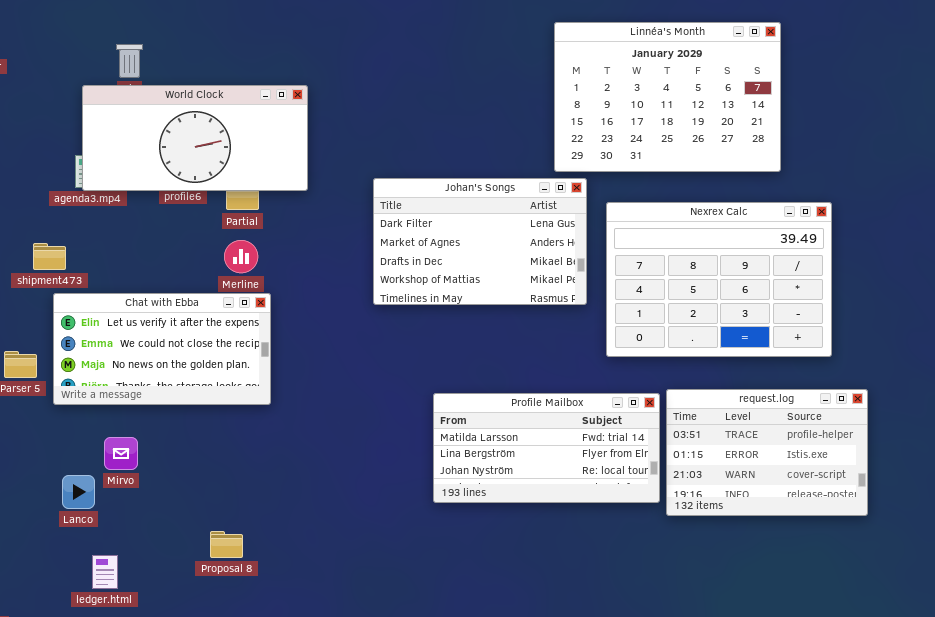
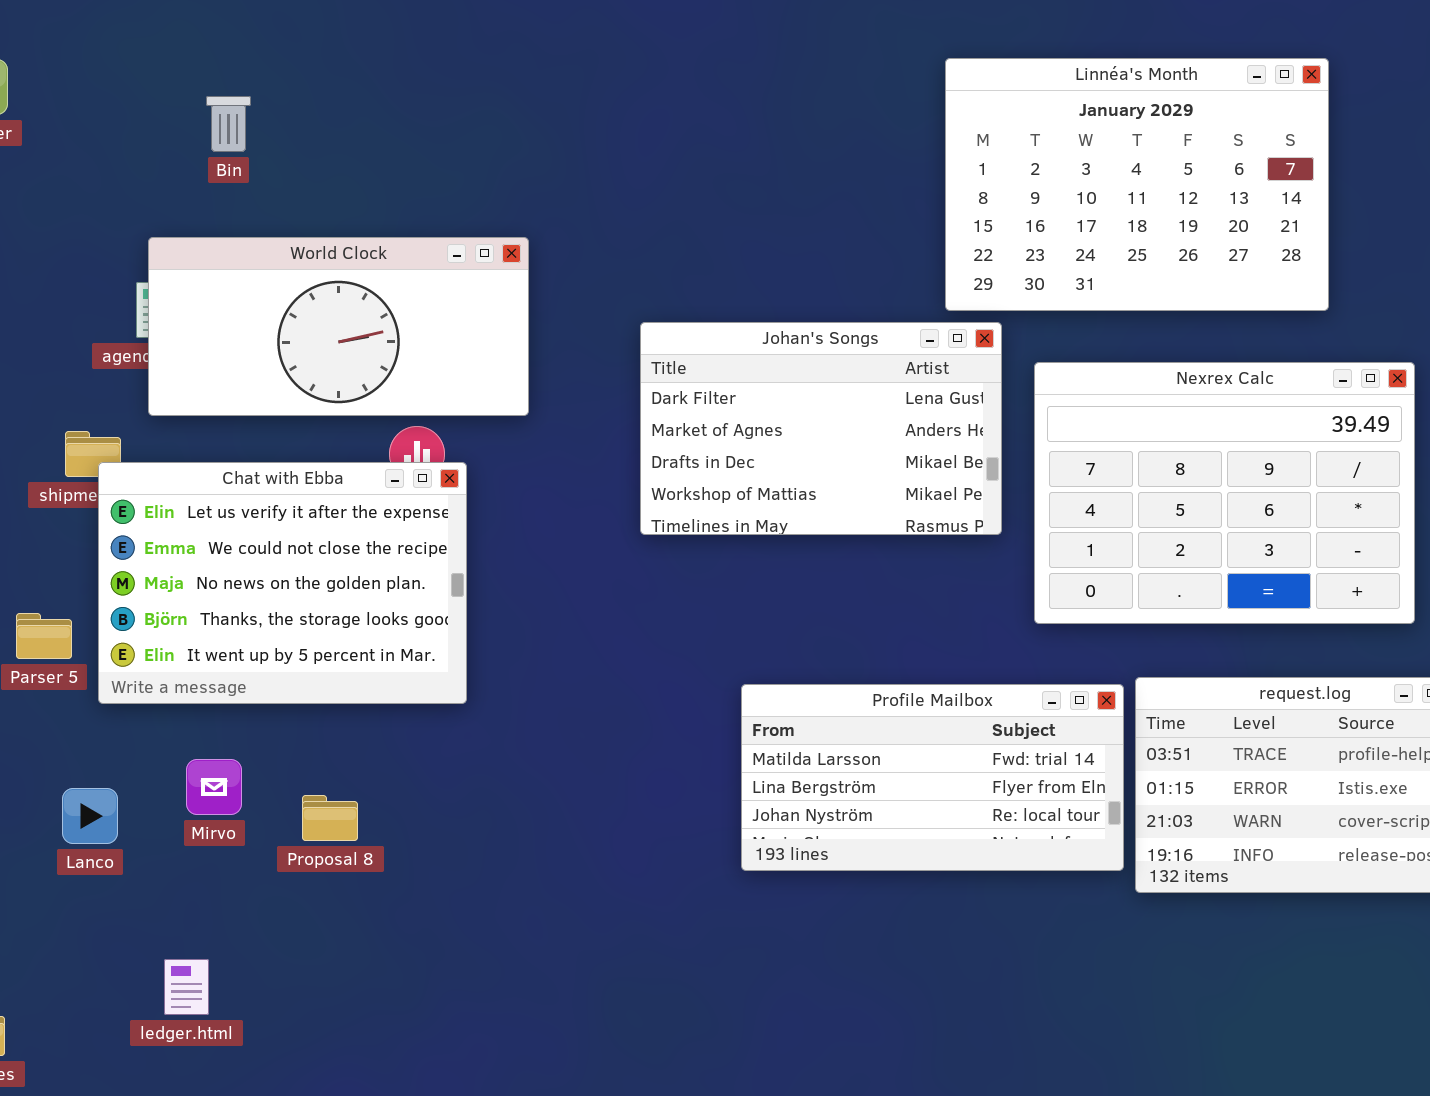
World Clock: [82,85,308,191] -> [148,237,529,416], moved
Chat with Ebba: [53,293,271,405] -> [98,462,467,704], resized
Lanco: [62,475,95,509] -> [62,788,118,844], moved
Proposal 8: [210,531,243,558] -> [302,795,358,841], moved

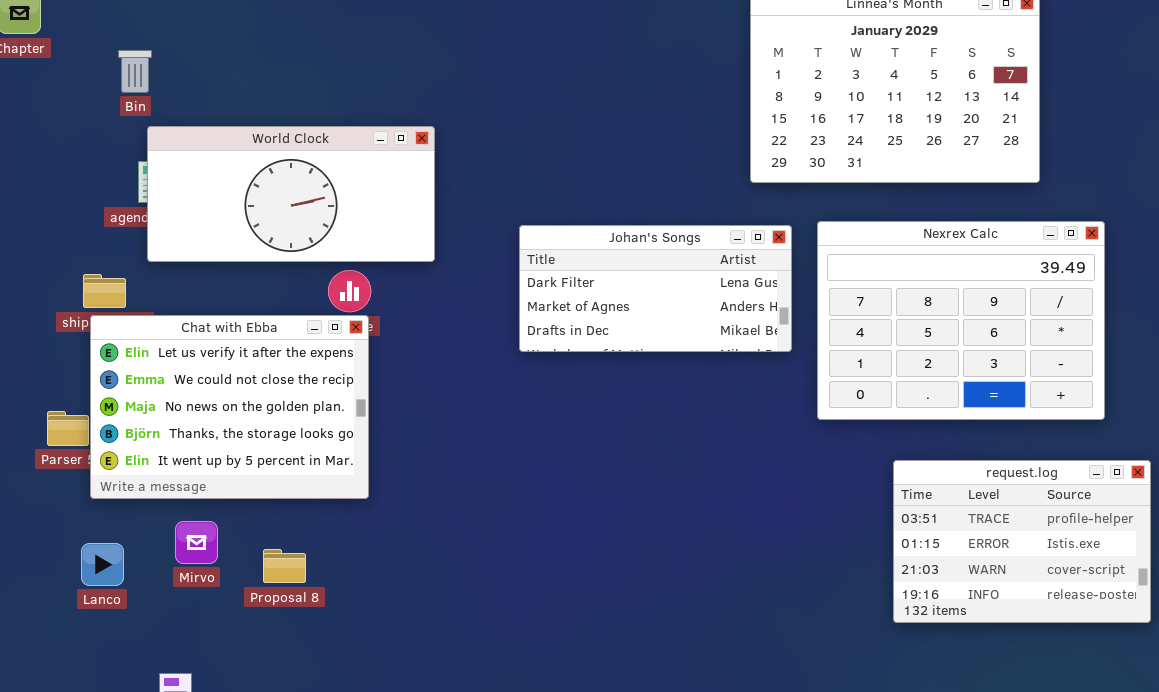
Bin: [206,96,251,152] -> [118,50,152,93], moved
Johan's Songs: [640,322,1002,535] -> [519,225,792,352], resized
Chat with Ebba: [98,462,467,704] -> [90,315,369,499], moved
Profile Mailbox: [741,684,1124,871] -> none, closed

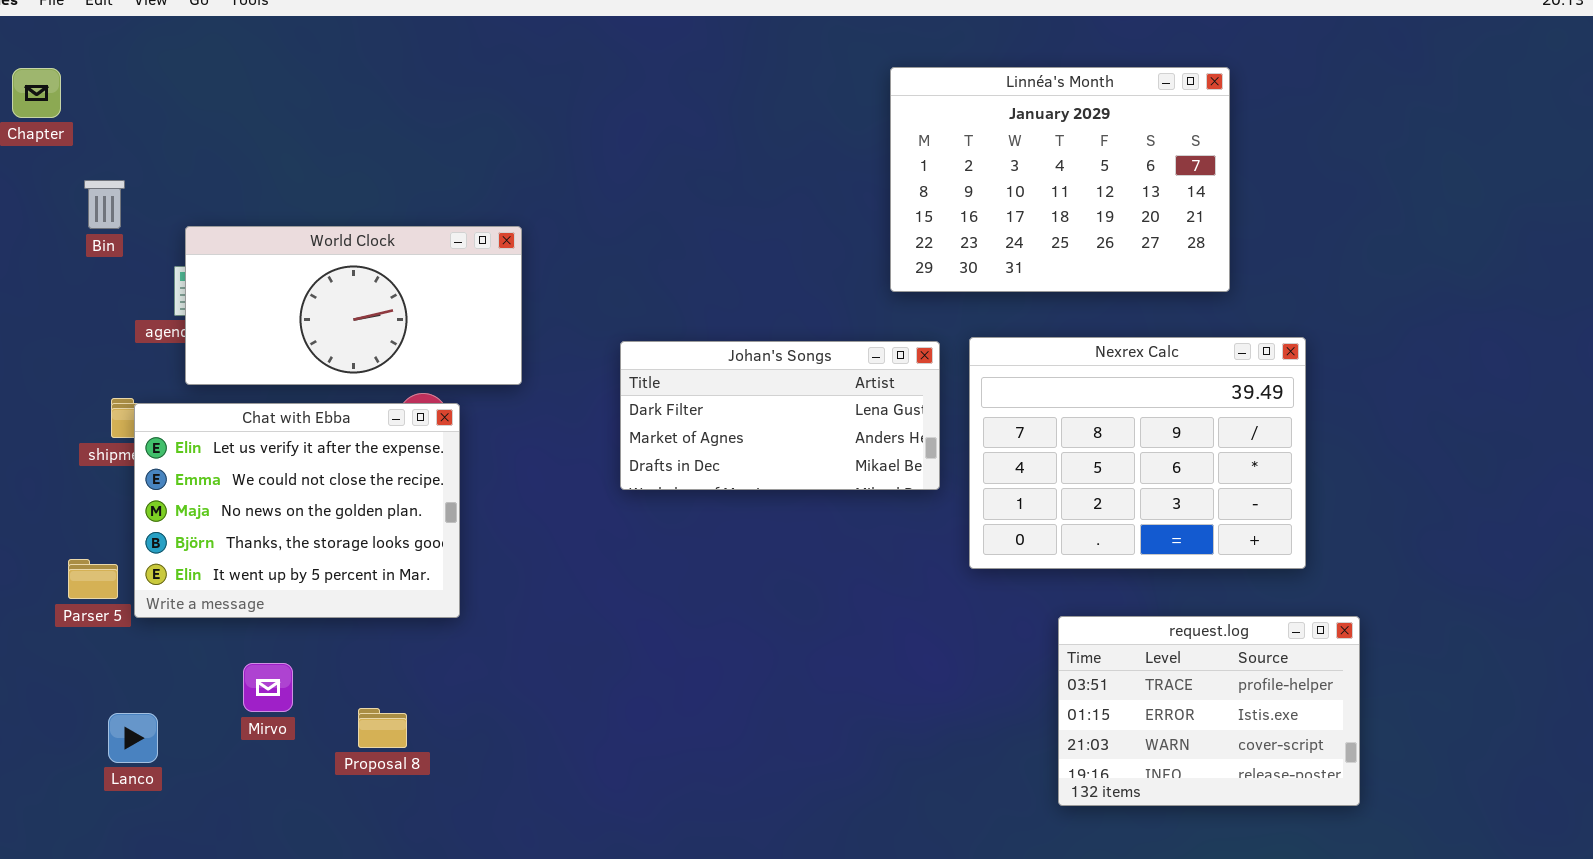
Bin: [118,50,152,93] -> [84,180,125,229], moved
Chat with Ebba: [90,315,369,499] -> [134,403,460,618], moved
Mirvo: [175,521,218,564] -> [243,663,293,712], moved
Proposal 8: [263,549,306,583] -> [358,708,407,748], moved

